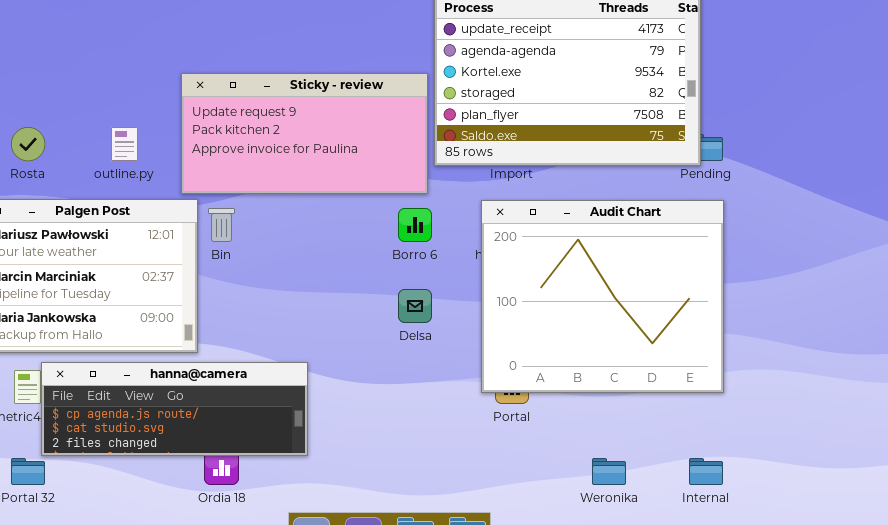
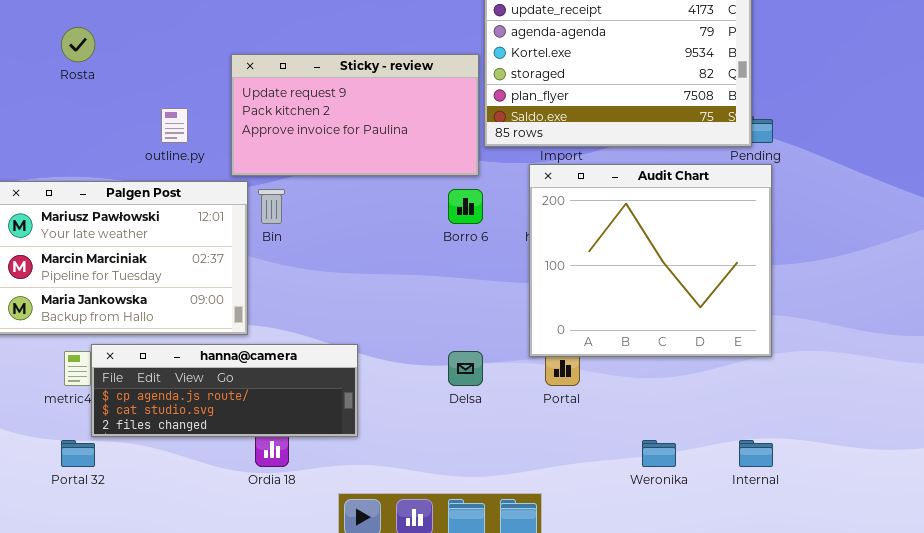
Rosta: [11,127,45,161] -> [61,27,95,62], moved
Audit Chart: [481,200,724,393] -> [529,164,772,357], moved
Delsa: [398,289,432,323] -> [448,351,483,386], moved

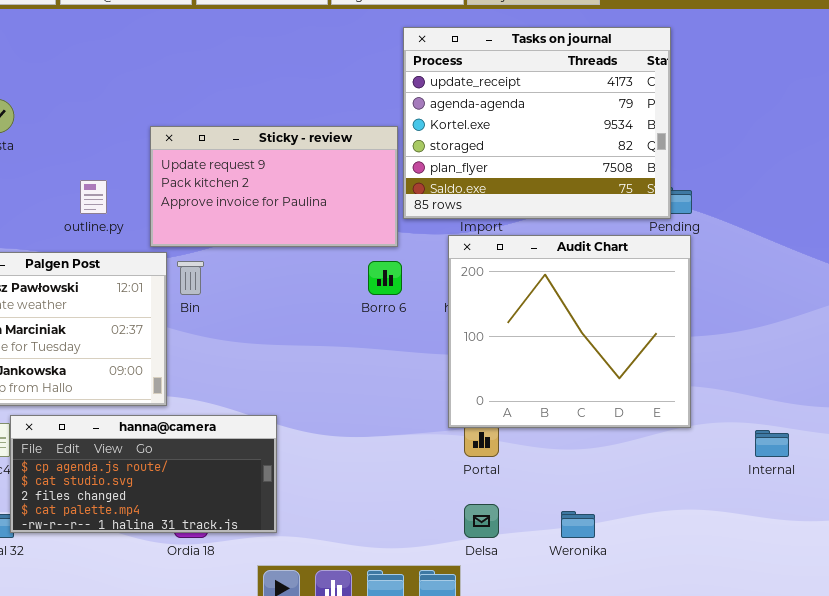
hanna@camera: [91,344,358,437] -> [10,415,277,533], resized
Delsa: [448,351,483,386] -> [464,504,499,538], moved
Internal: [739,440,773,467] -> [755,430,789,457], moved

